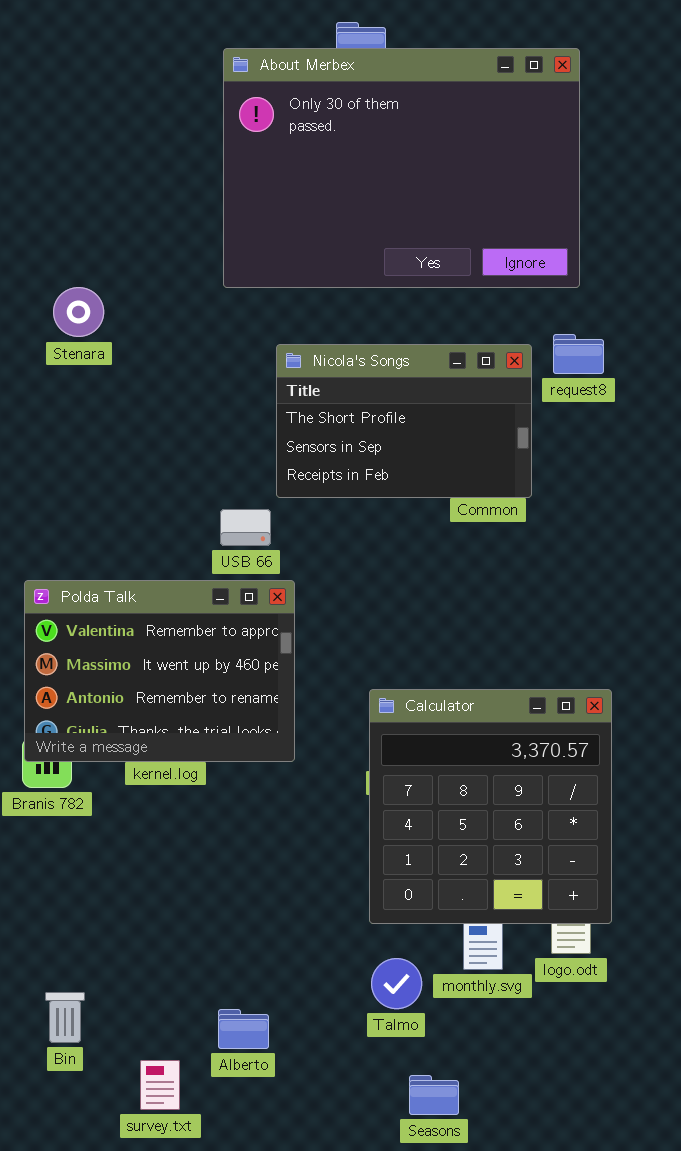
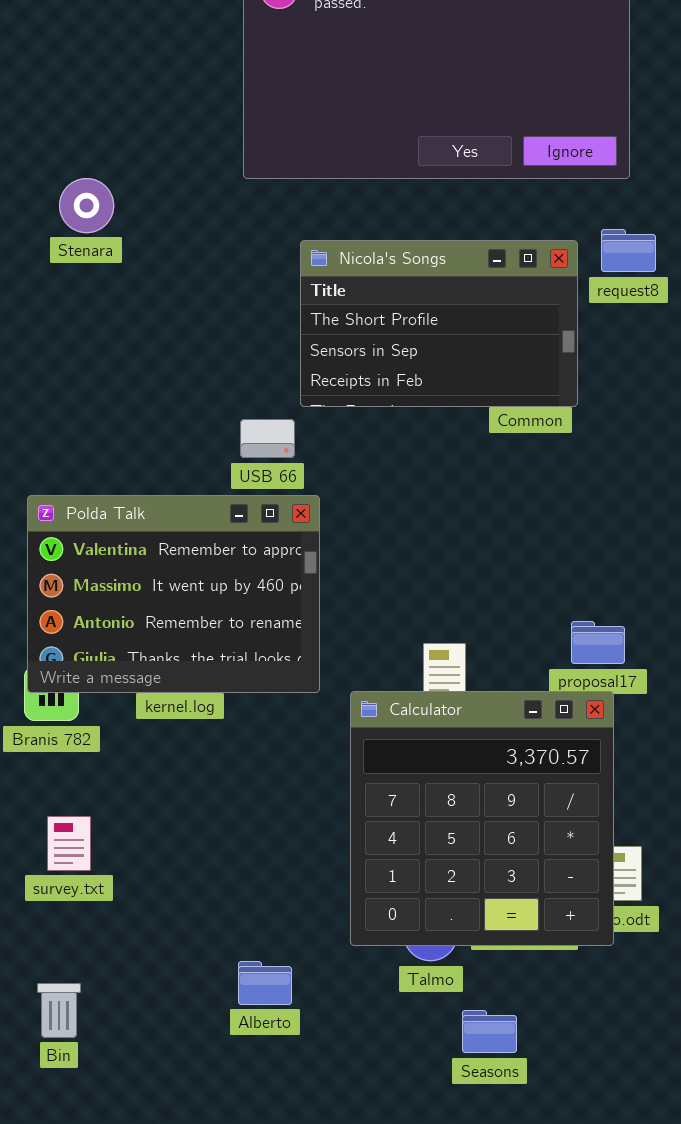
Calculator: [369,689,612,924] -> [350,691,614,946], moved
Bin: [45,992,85,1043] -> [37,983,81,1038], moved
survey.txt: [140,1060,180,1110] -> [47,816,91,871], moved
Seasons: [409,1075,459,1115] -> [462,1010,517,1053], moved

